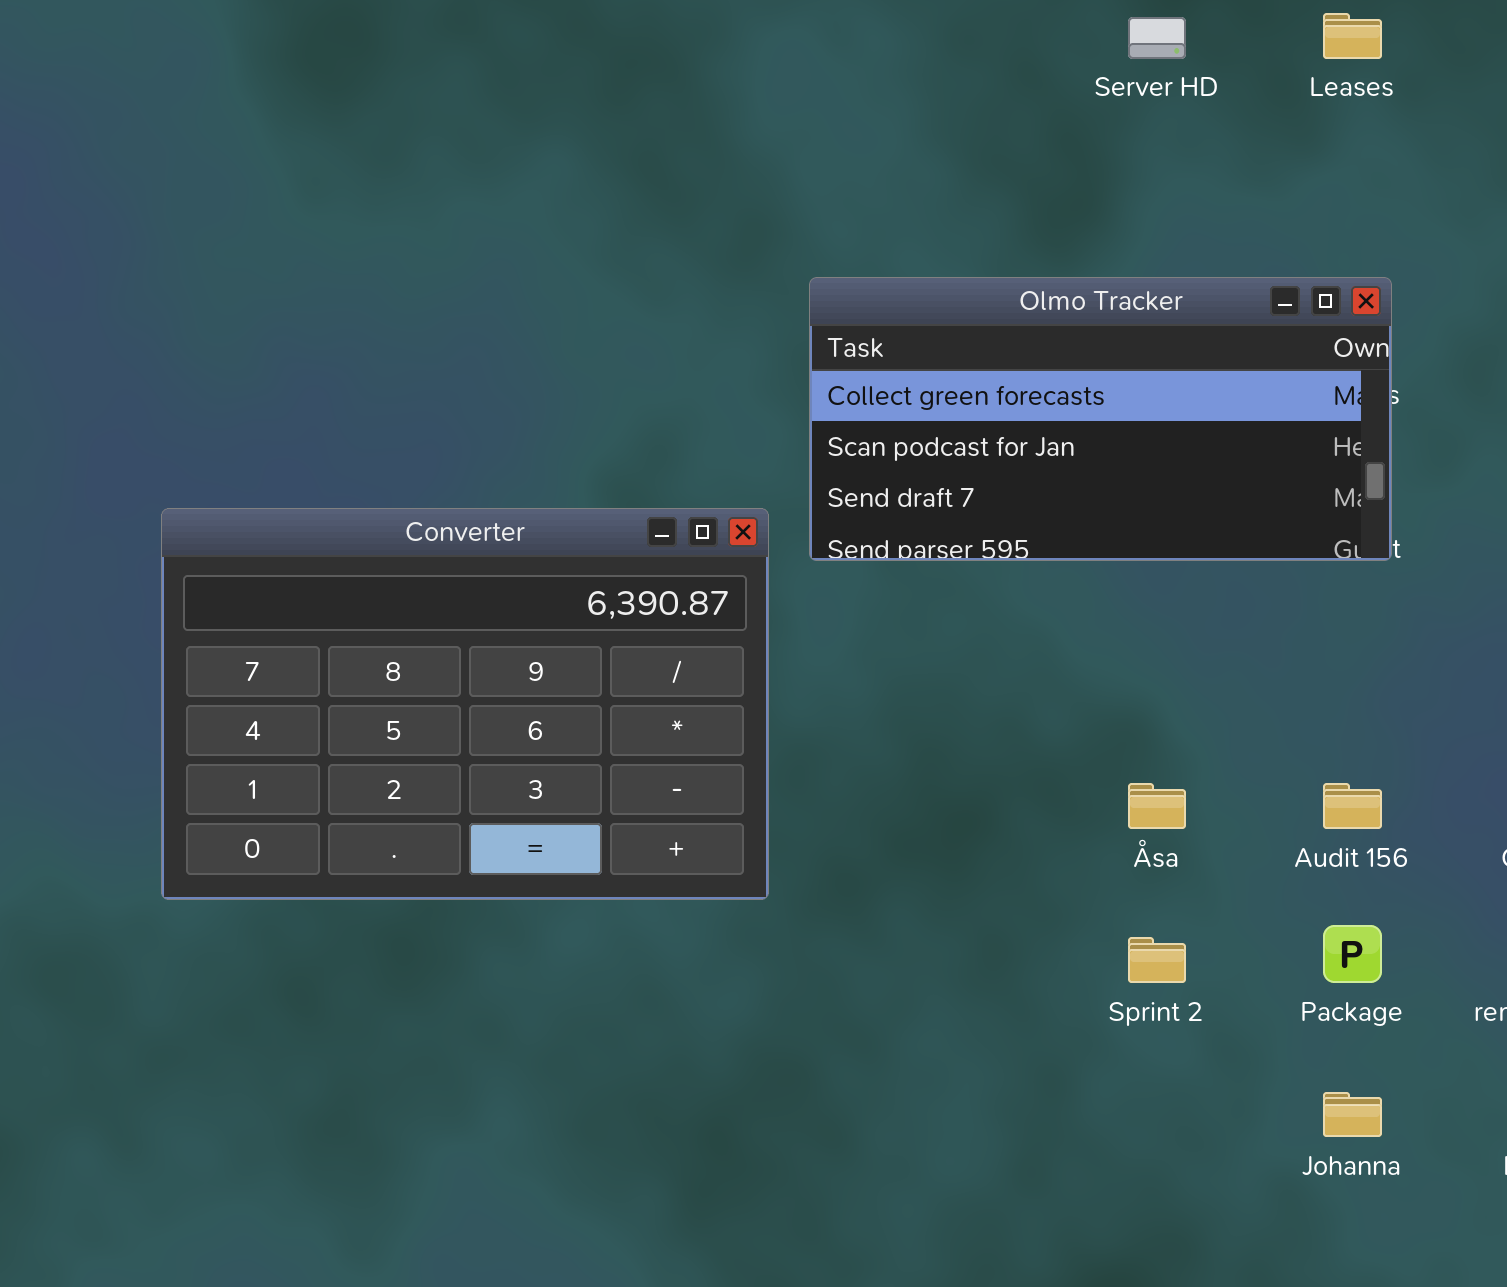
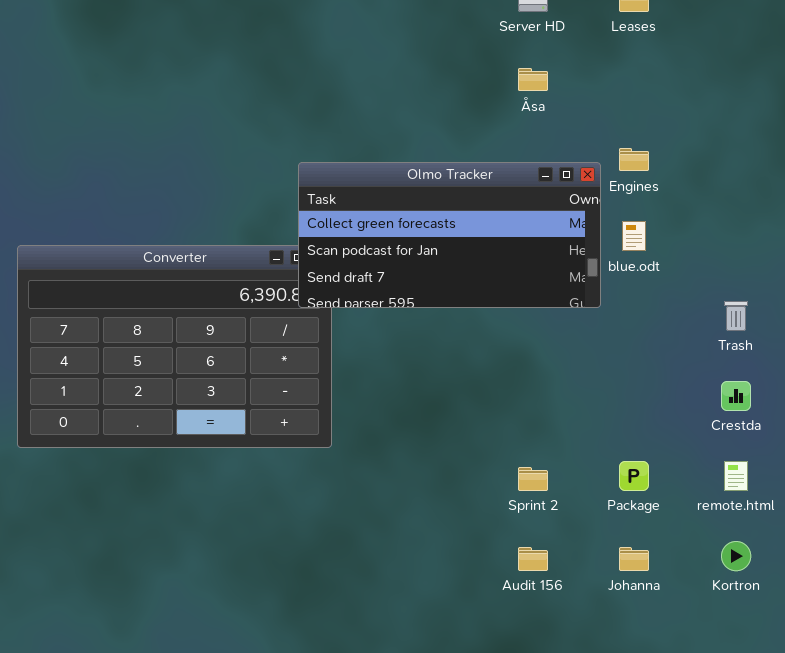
Olmo Tracker: [809,277,1392,561] -> [298,162,601,308], moved
Åsa: [1128,783,1186,829] -> [518,68,548,91], moved
Audit 156: [1323,783,1382,829] -> [518,547,548,571], moved

